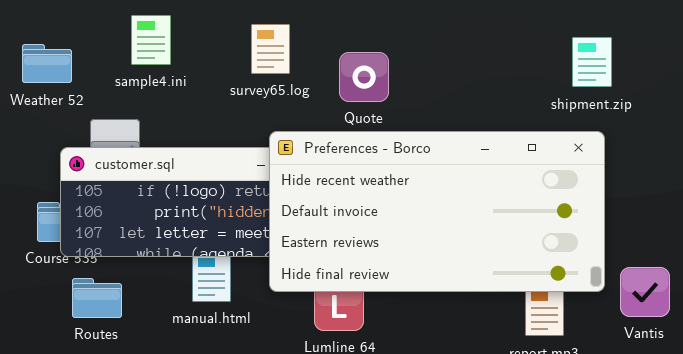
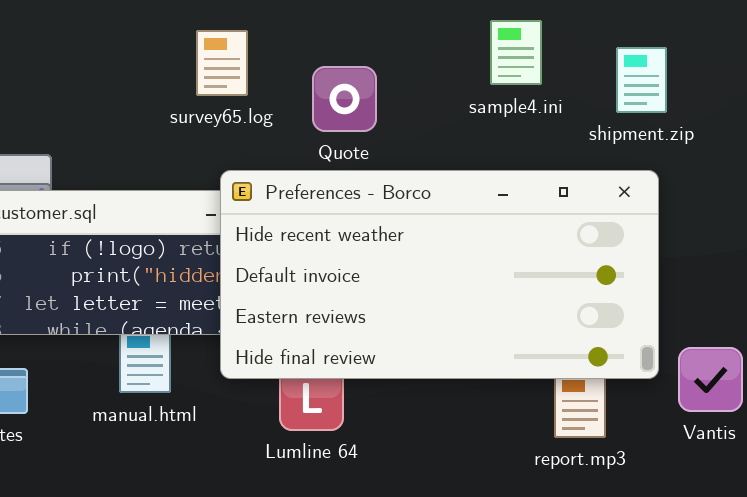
sample4.ini: [131,15,171,65] -> [490,20,542,85], moved

